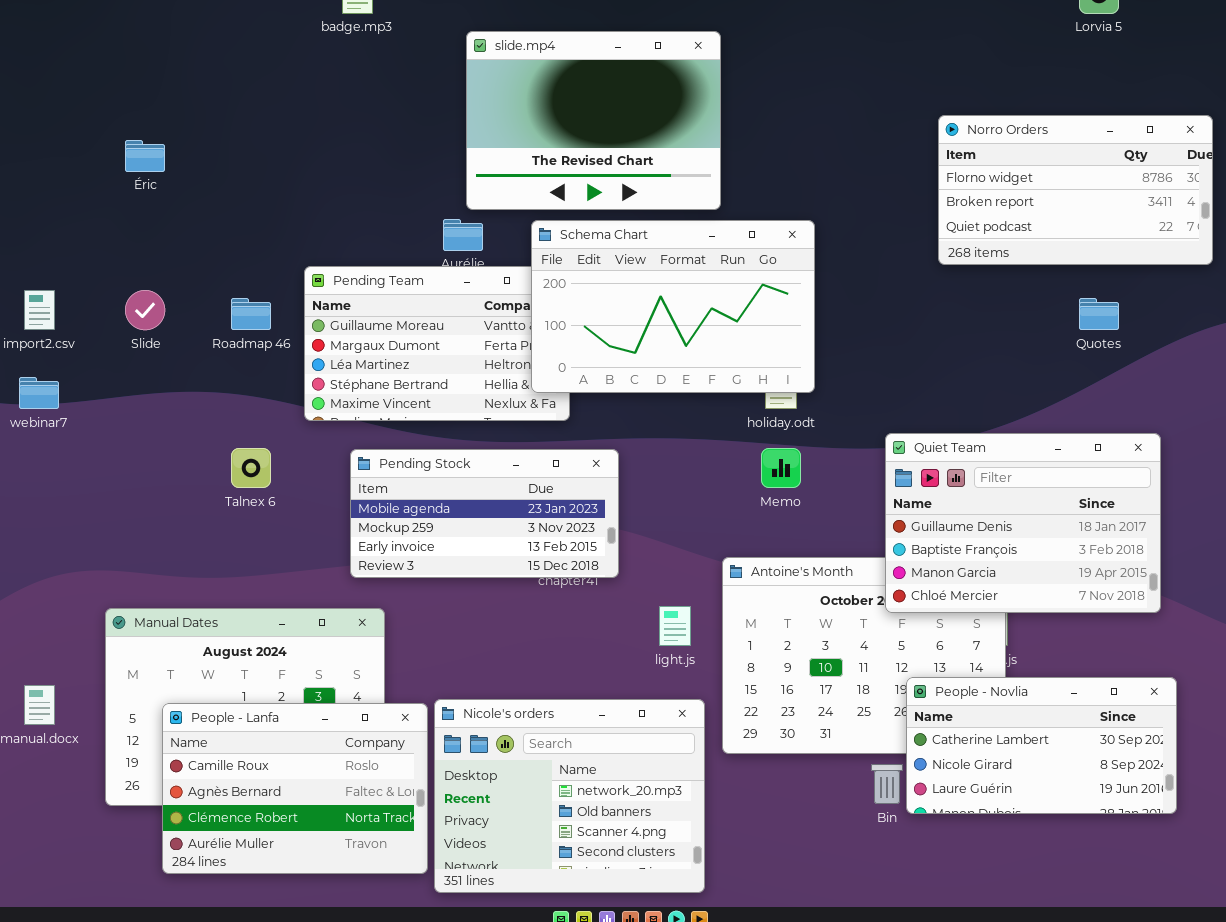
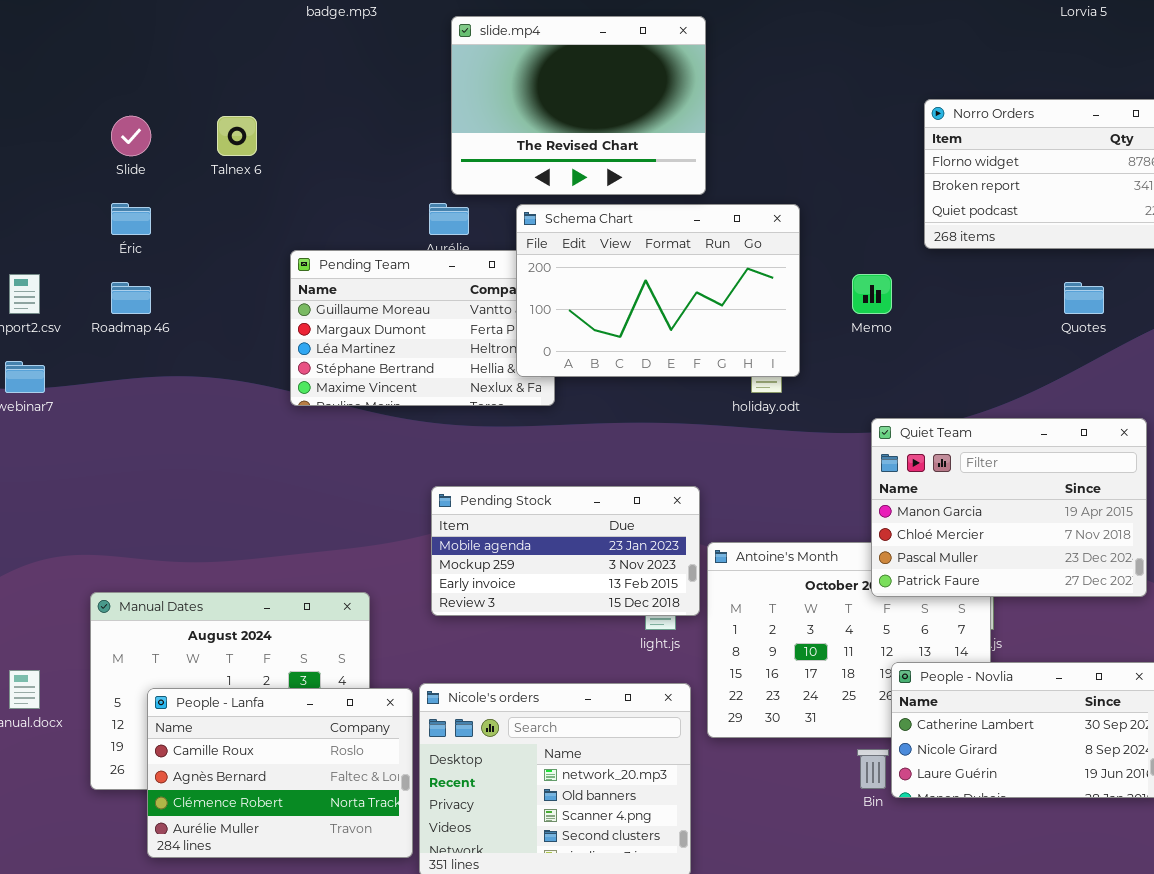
Éric: [125,140,165,172] -> [111,203,151,235], moved
Slide: [125,290,165,330] -> [111,116,151,156], moved
Roadmap 46: [231,298,271,330] -> [111,282,151,314], moved
Quiet Team: [885,433,1161,613] -> [871,418,1147,597], scrolled down 2 rows
Talnex 6: [231,448,271,488] -> [217,116,257,156], moved
Memo: [761,448,801,488] -> [852,274,892,314], moved
Pending Stock: [350,449,619,578] -> [431,486,700,616], moved

